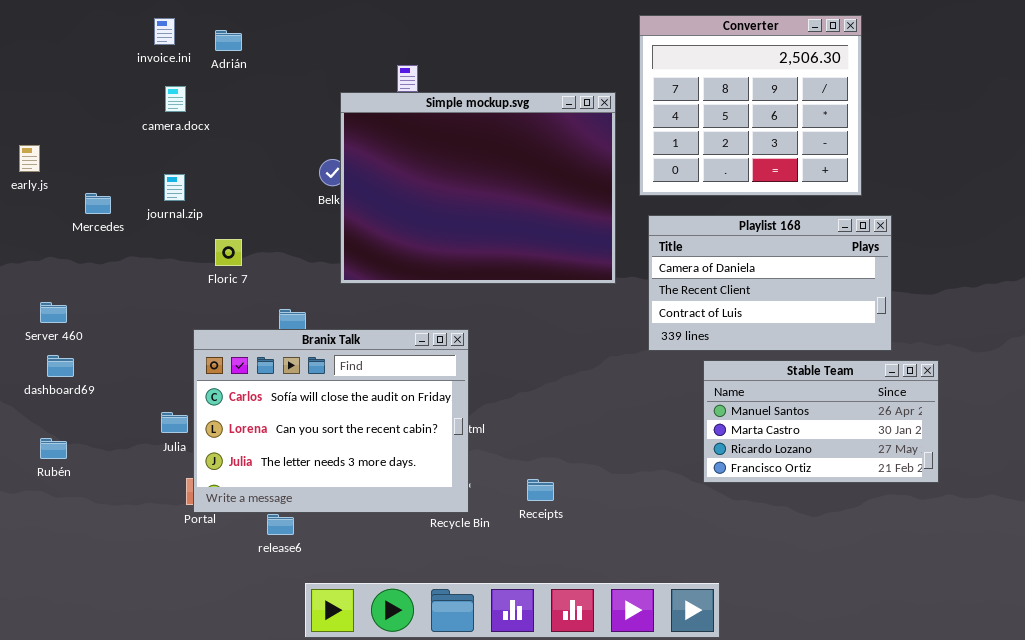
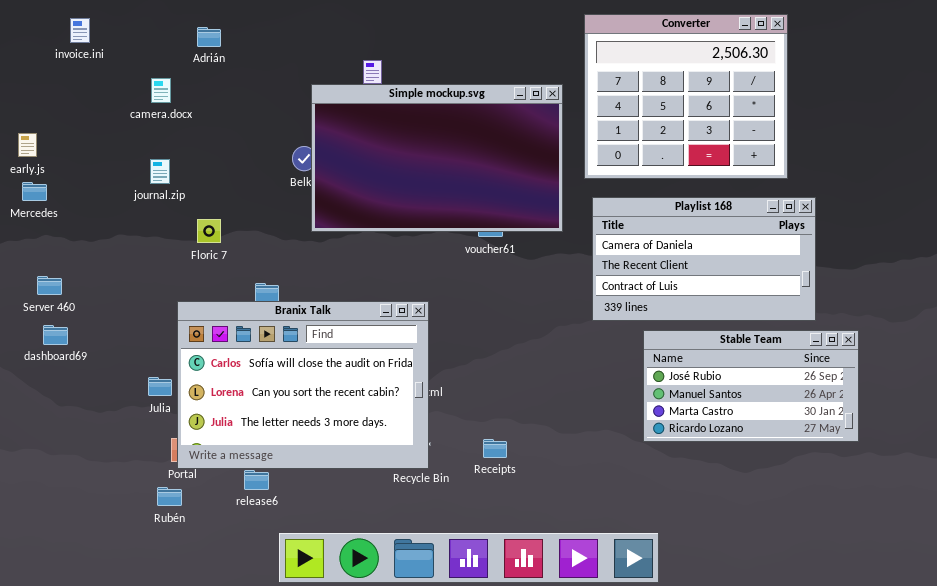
invoice.ini: [154,18,175,45] -> [70,18,90,43], moved
Simple mockup.svg: [340,92,616,284] -> [311,84,563,232], resized
Mercedes: [85,193,111,214] -> [22,182,47,201], moved
Stable Team: [703,360,939,483] -> [643,330,859,442], scrolled up 1 row
Rubén: [40,438,67,459] -> [157,487,182,506], moved

